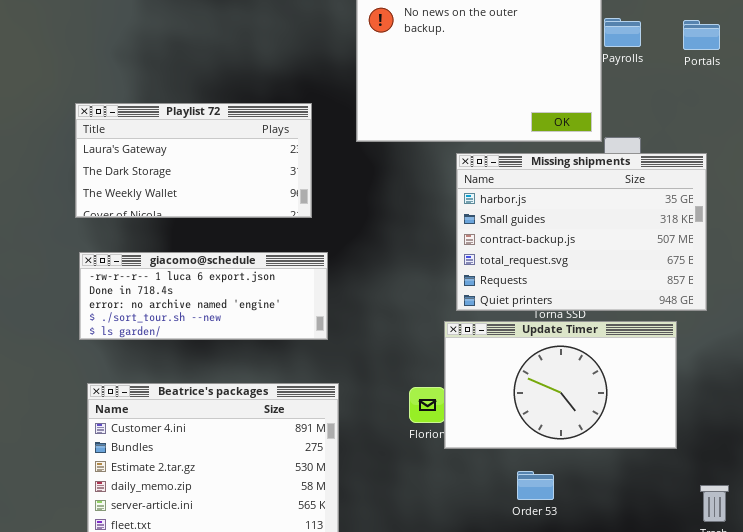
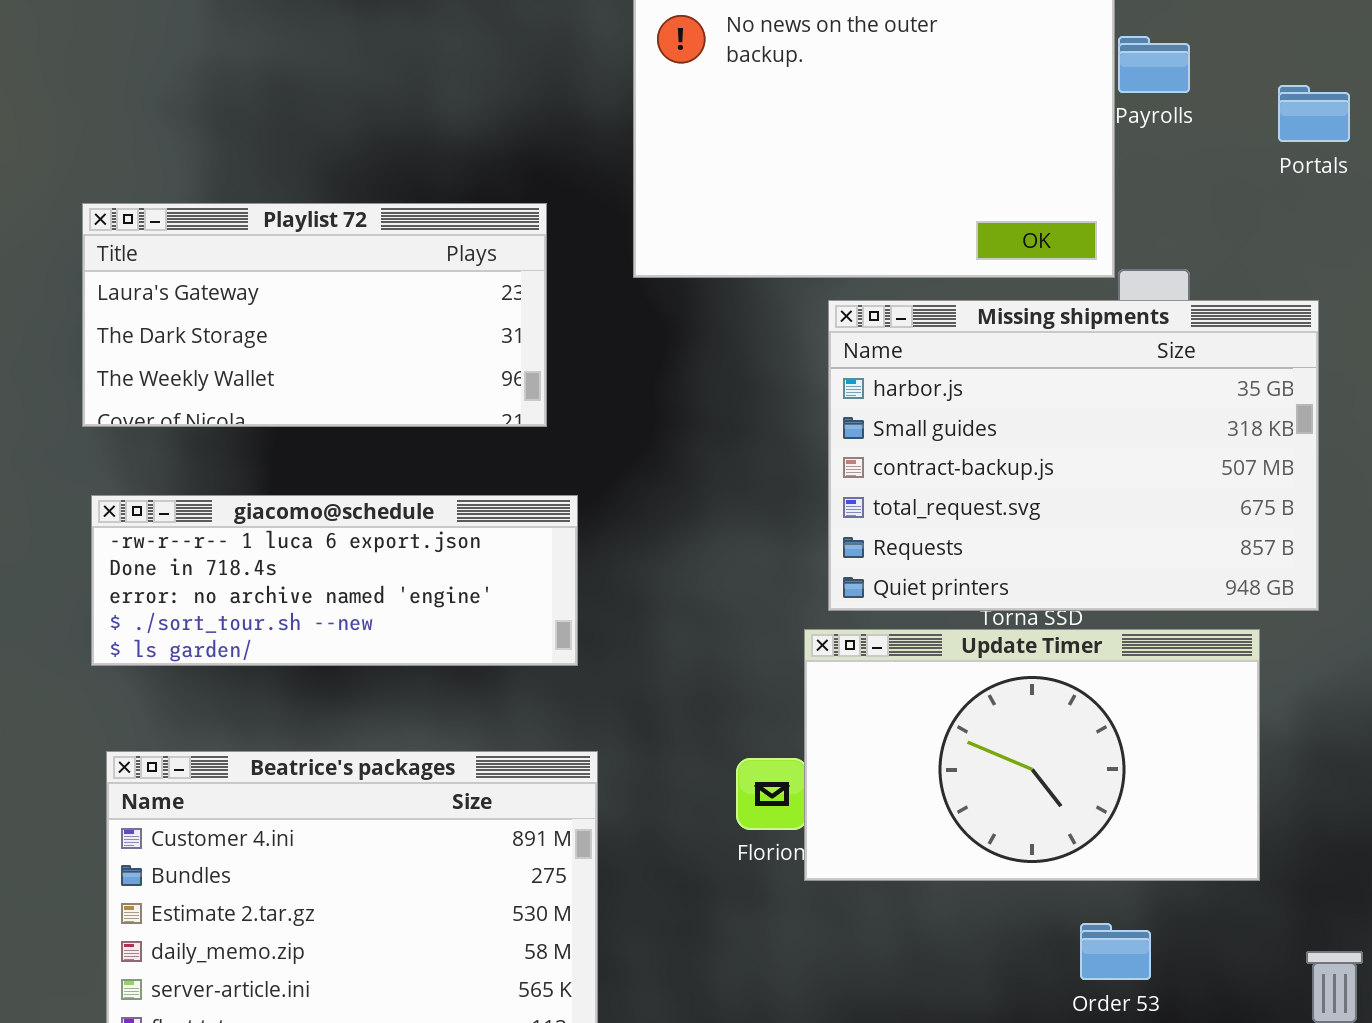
Portals: [683,20,720,50] -> [1278,85,1350,142], moved
Order 53: [517,471,554,500] -> [1080,923,1151,980], moved

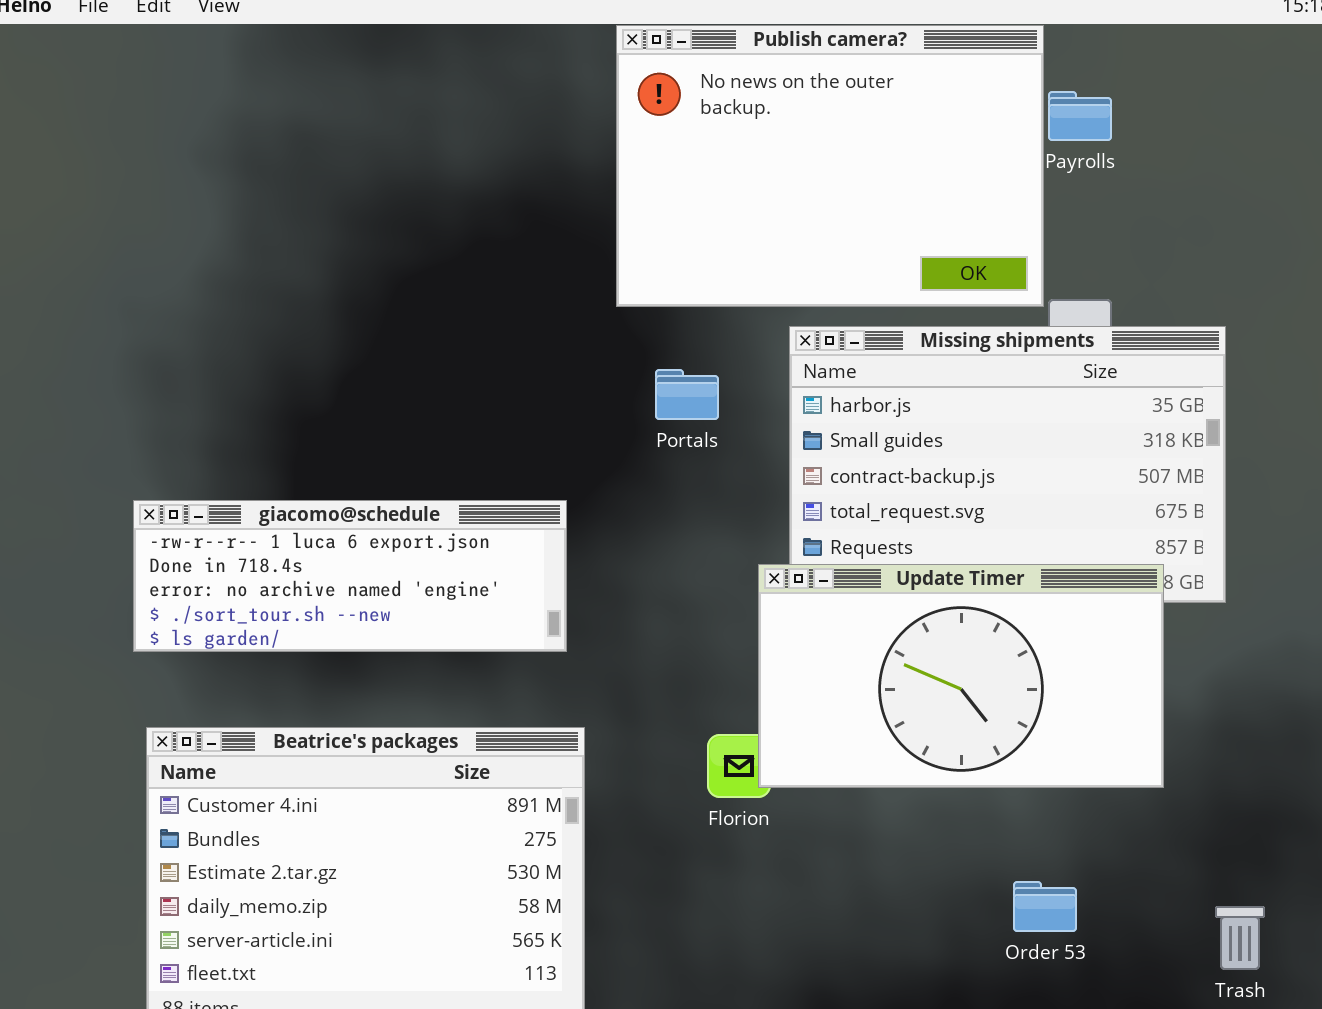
Portals: [1278,85,1350,142] -> [655,369,719,420], moved
Playlist 72: [82,203,547,427] -> none, closed
Update Timer: [804,629,1260,881] -> [758,564,1164,788], moved

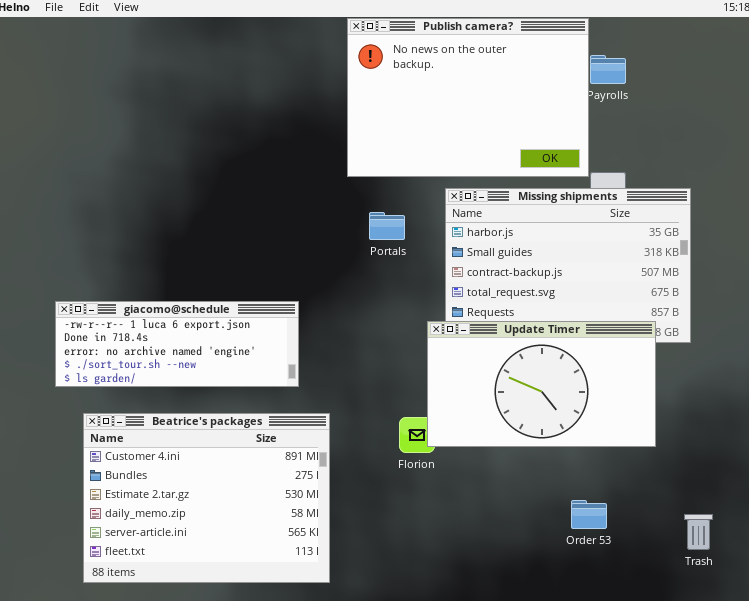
giacomo@schedule: [133,500,567,652] -> [55,301,299,387], moved

